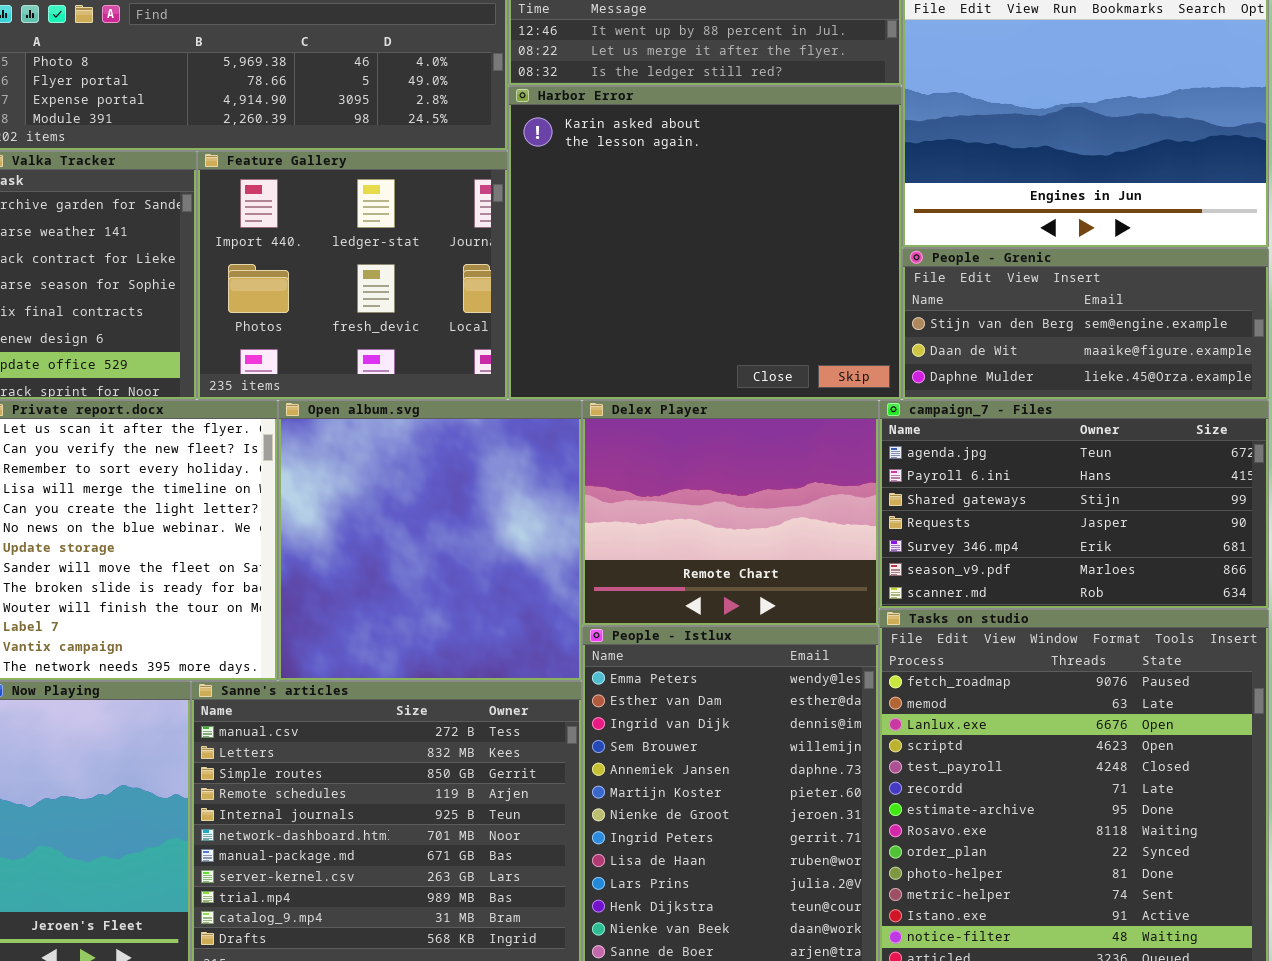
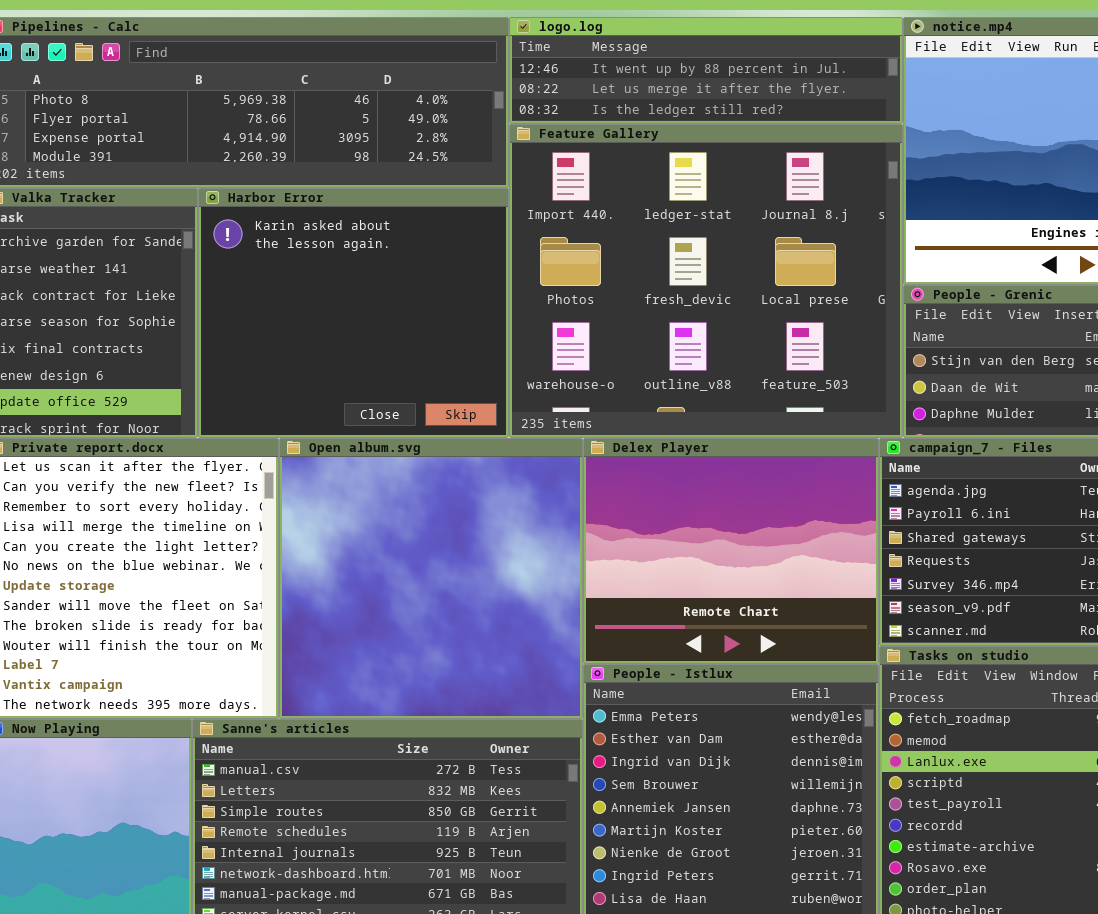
Harbor Error: [508,86,902,400] -> [198,188,509,438], moved, resized
Feature Gallery: [197,151,508,400] -> [509,124,903,438], moved, resized

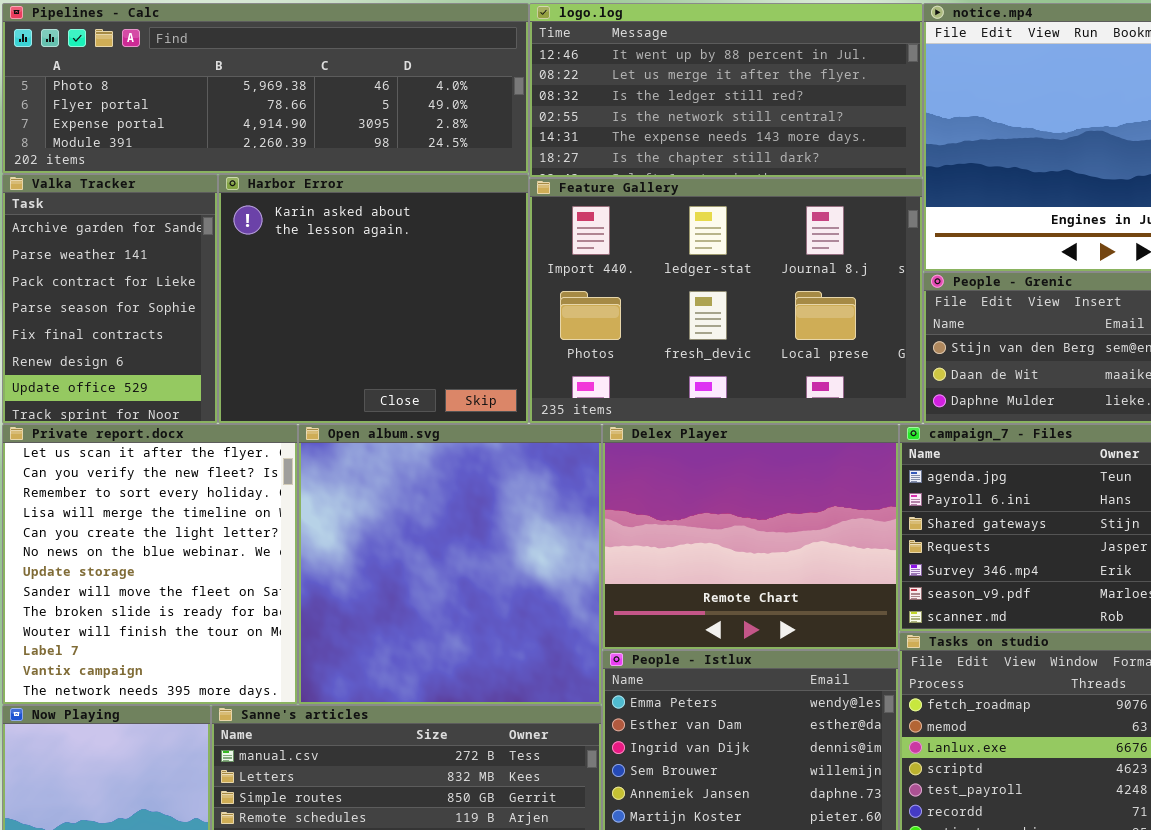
logo.log: [509,17,903,124] -> [529,3,923,178], resized
Feature Gallery: [509,124,903,438] -> [529,178,923,424], resized

